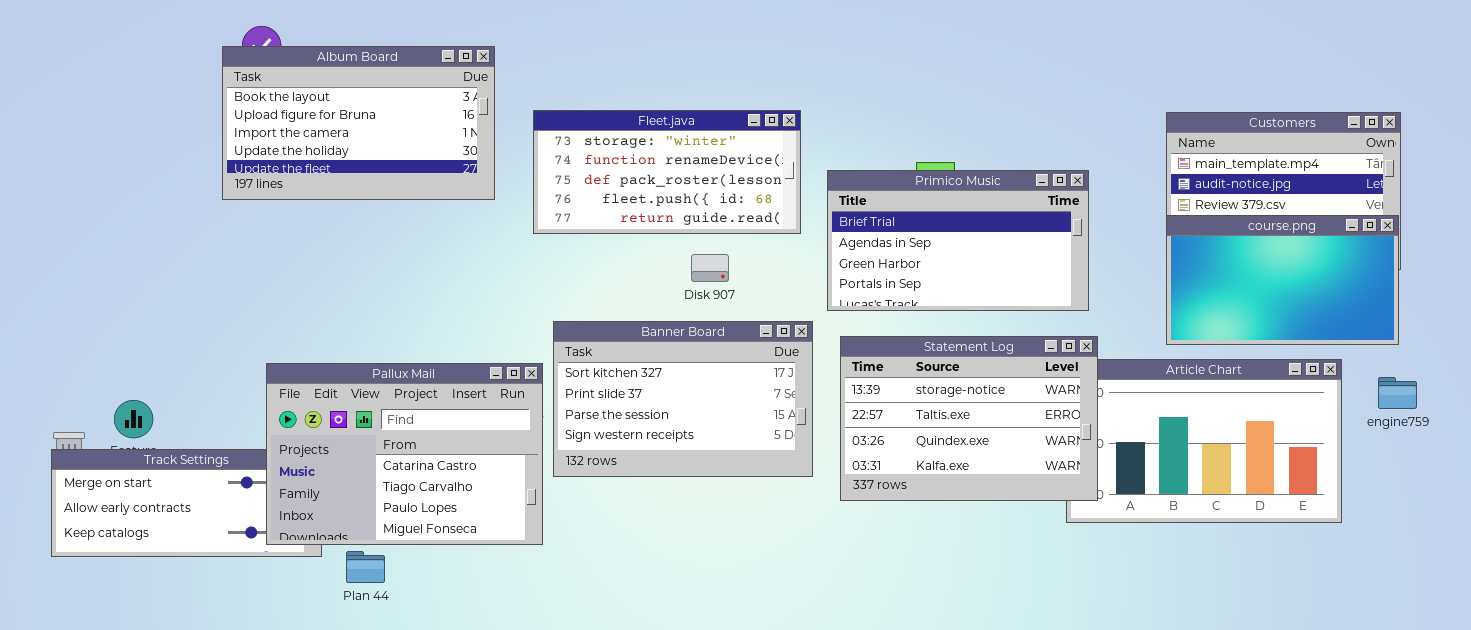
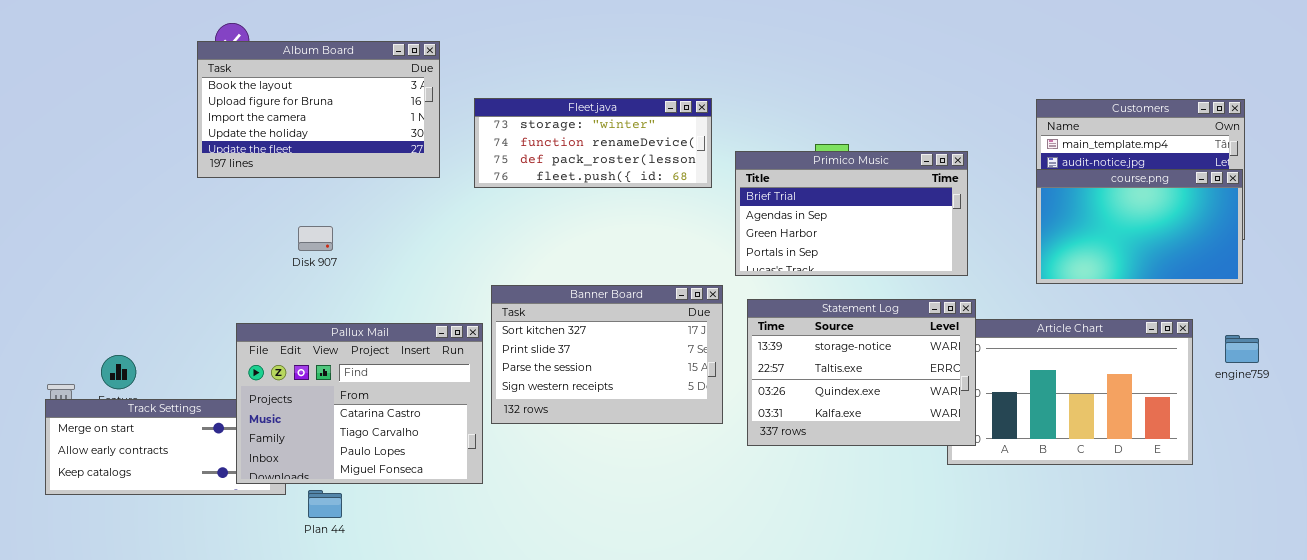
Fleet.java: [533,110,801,234] -> [474,98,712,188], resized
course.png: [1166,215,1399,345] -> [1036,169,1243,284], moved
Disk 907: [691,254,729,282] -> [298,226,333,251], moved

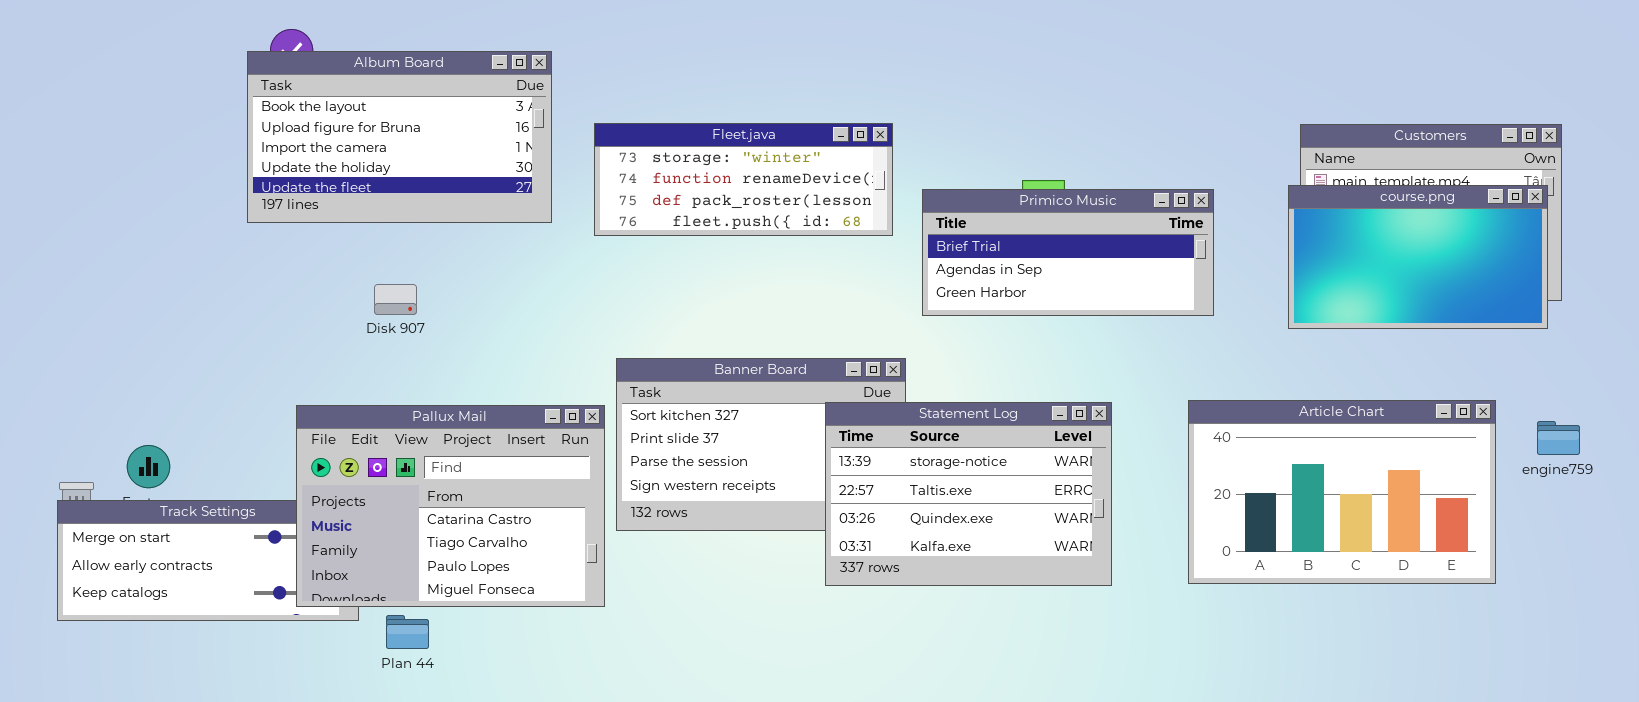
Primico Music: [735,151,968,276] -> [922,189,1214,316], resized
course.png: [1036,169,1243,284] -> [1288,185,1548,329], moved
Statement Log: [747,299,976,446] -> [825,402,1112,586], moved

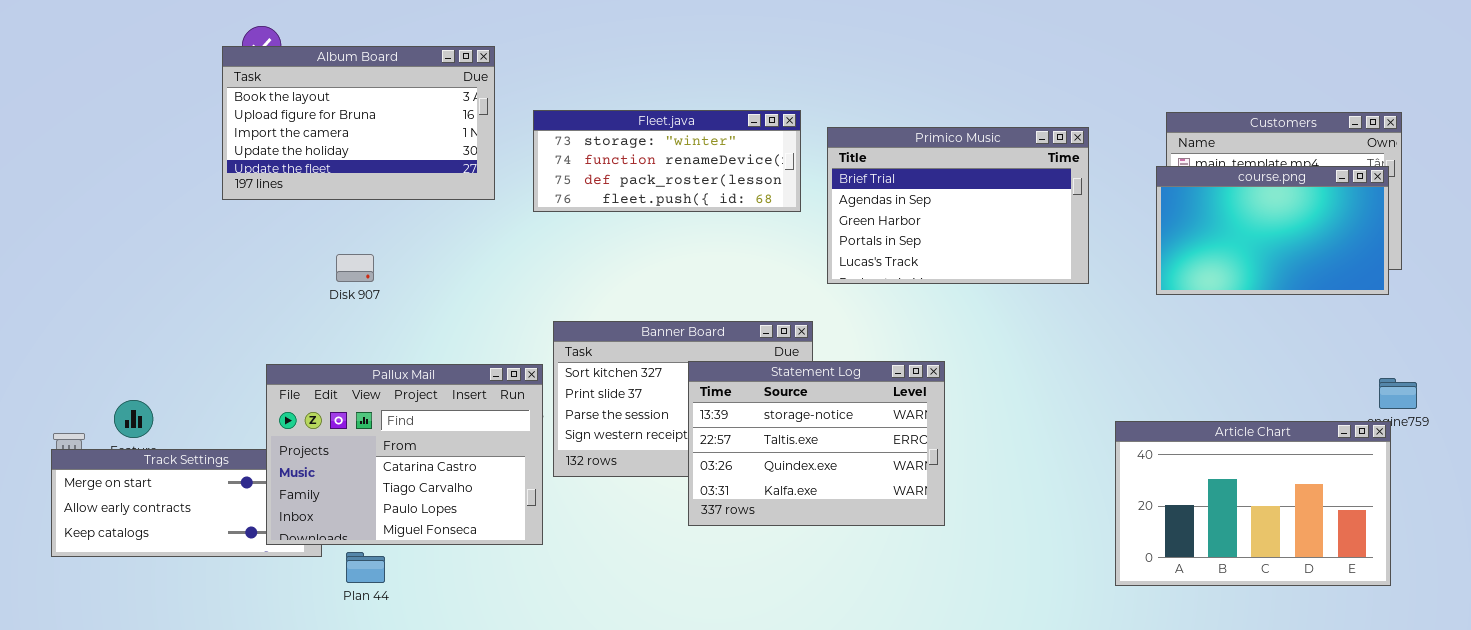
Primico Music: [922,189,1214,316] -> [827,127,1089,284], resized
Article Chart: [1188,400,1496,584] -> [1115,421,1391,586], moved
Statement Log: [825,402,1112,586] -> [688,361,945,526], moved

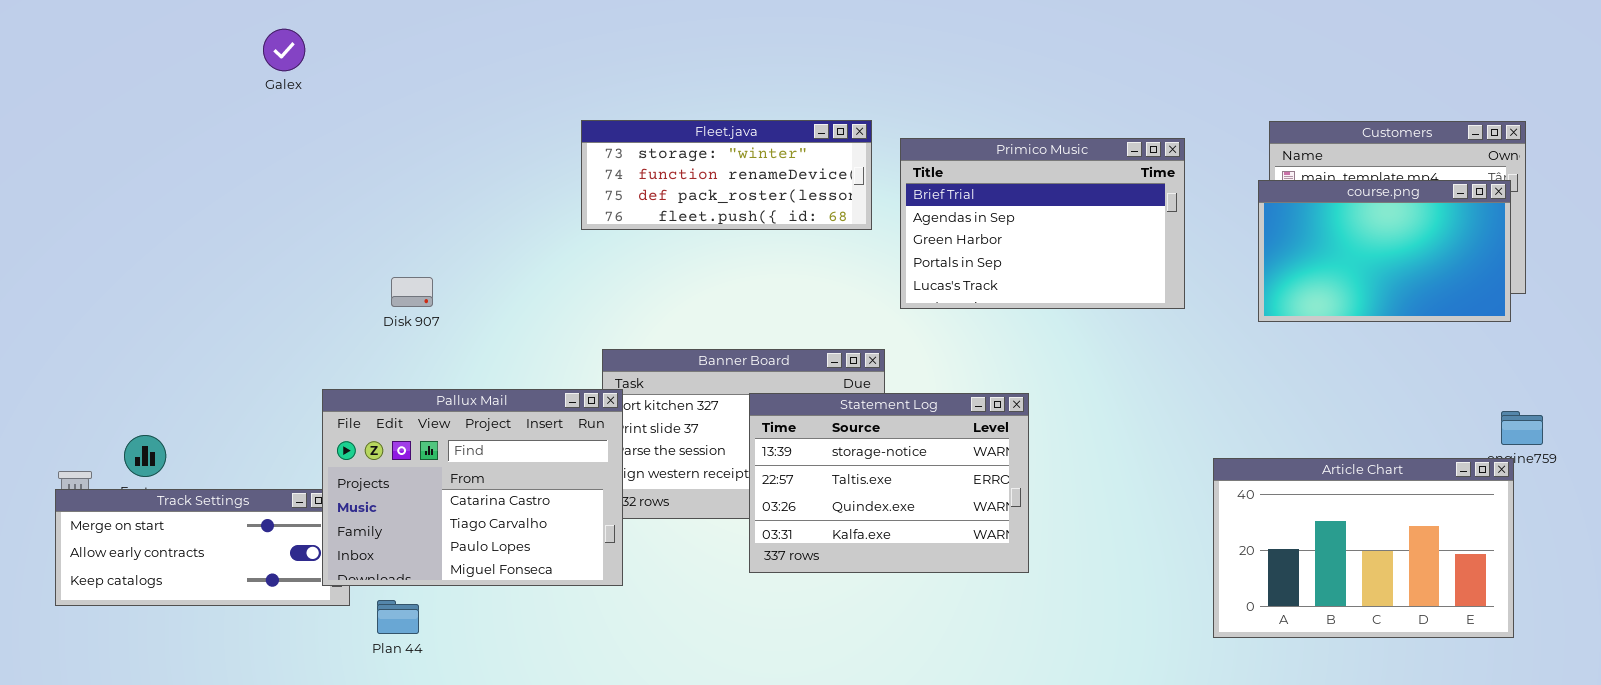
Album Board: [222,46,495,200] -> none, closed
Disk 907: [336,254,374,282] -> [391,277,433,307], moved
Pallux Mail: [266,364,543,545] -> [322,389,623,586], moved

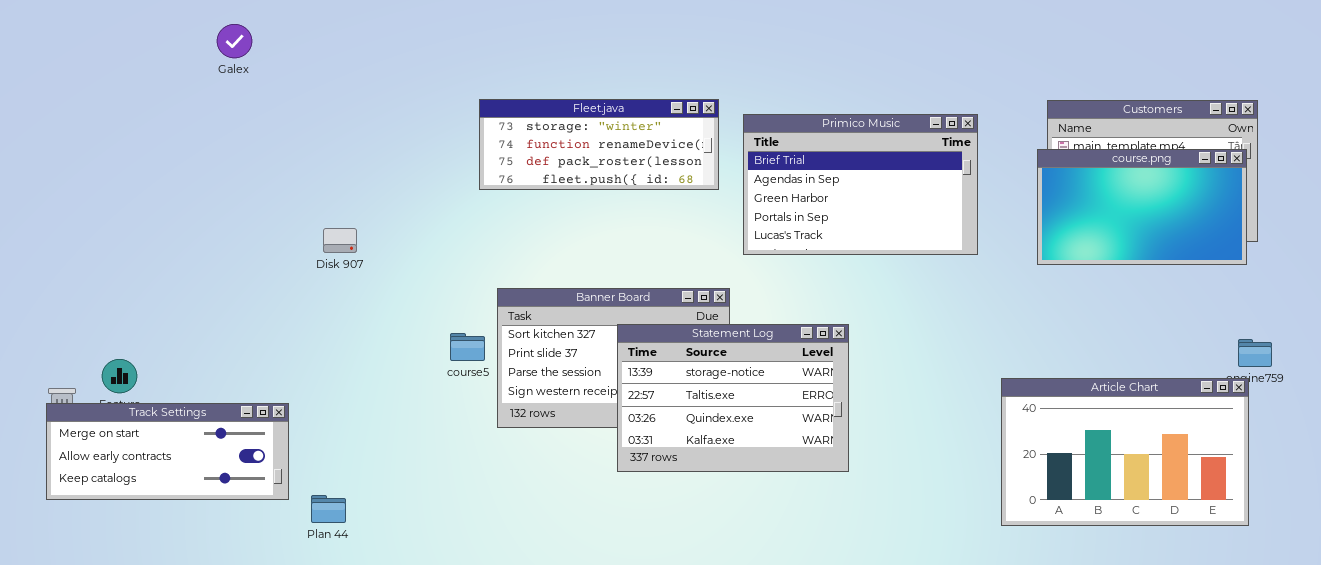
Pallux Mail: [322,389,623,586] -> none, closed

